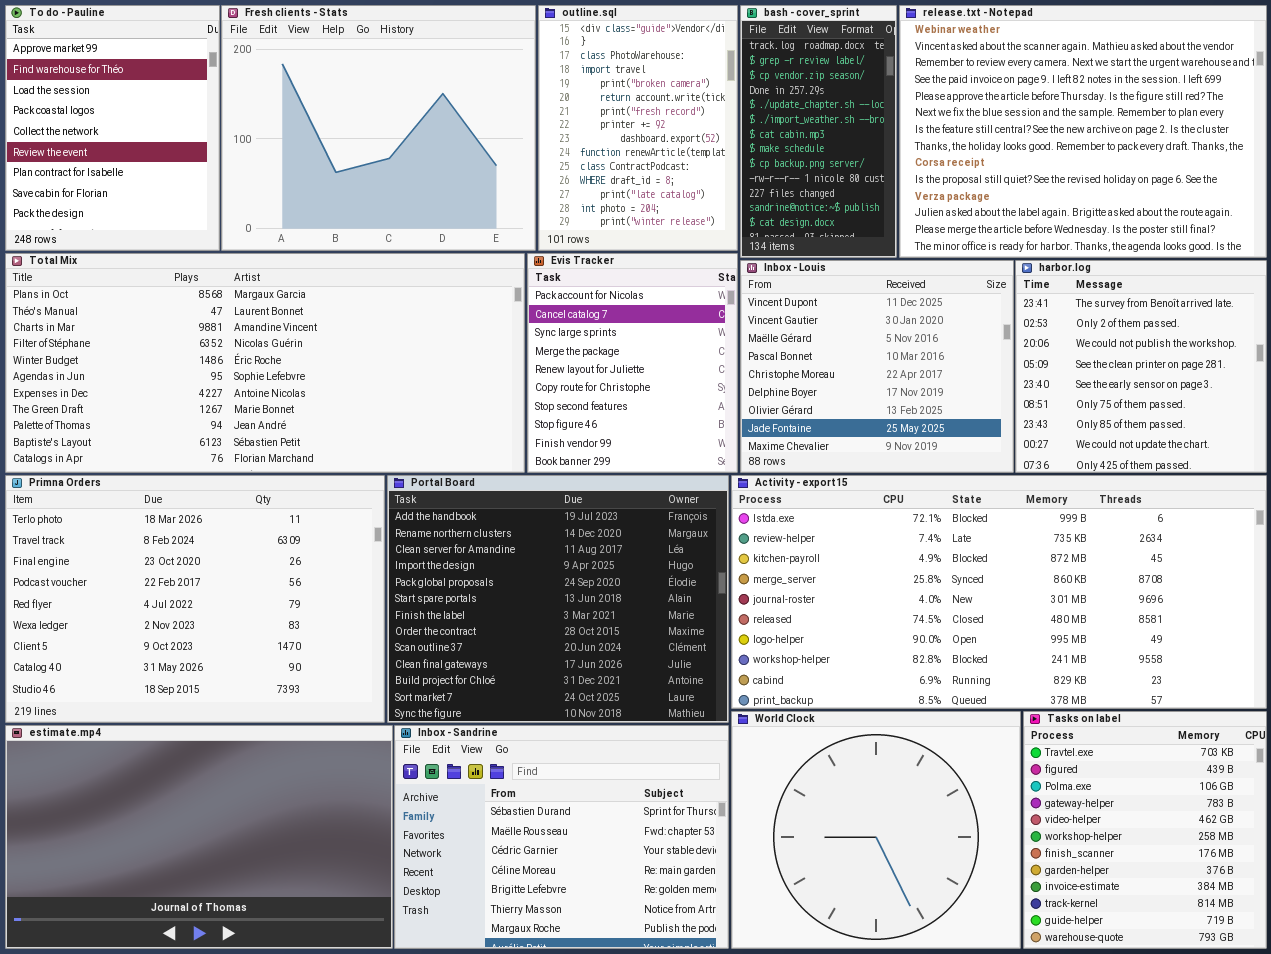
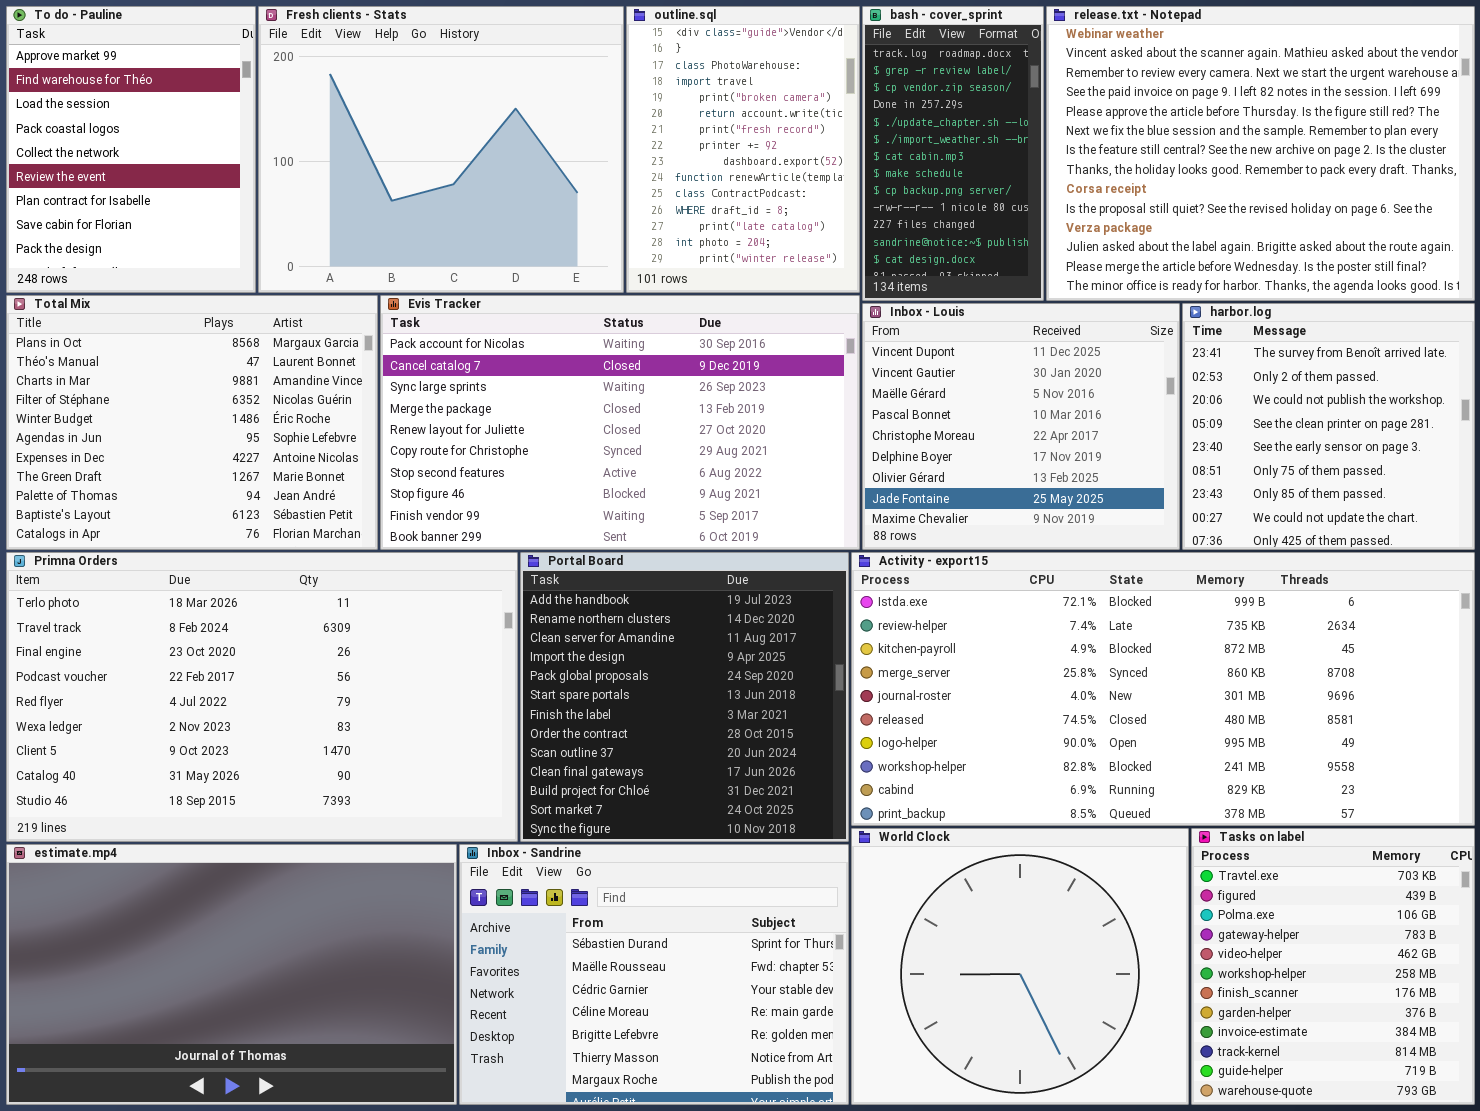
Total Mix: [5,253,525,473] -> [6,295,378,550], resized
Evis Tracker: [527,253,738,473] -> [380,295,860,550], resized
Primna Orders: [5,475,385,723] -> [6,552,518,842], resized
Portal Board: [387,475,729,723] -> [520,552,849,842], resized

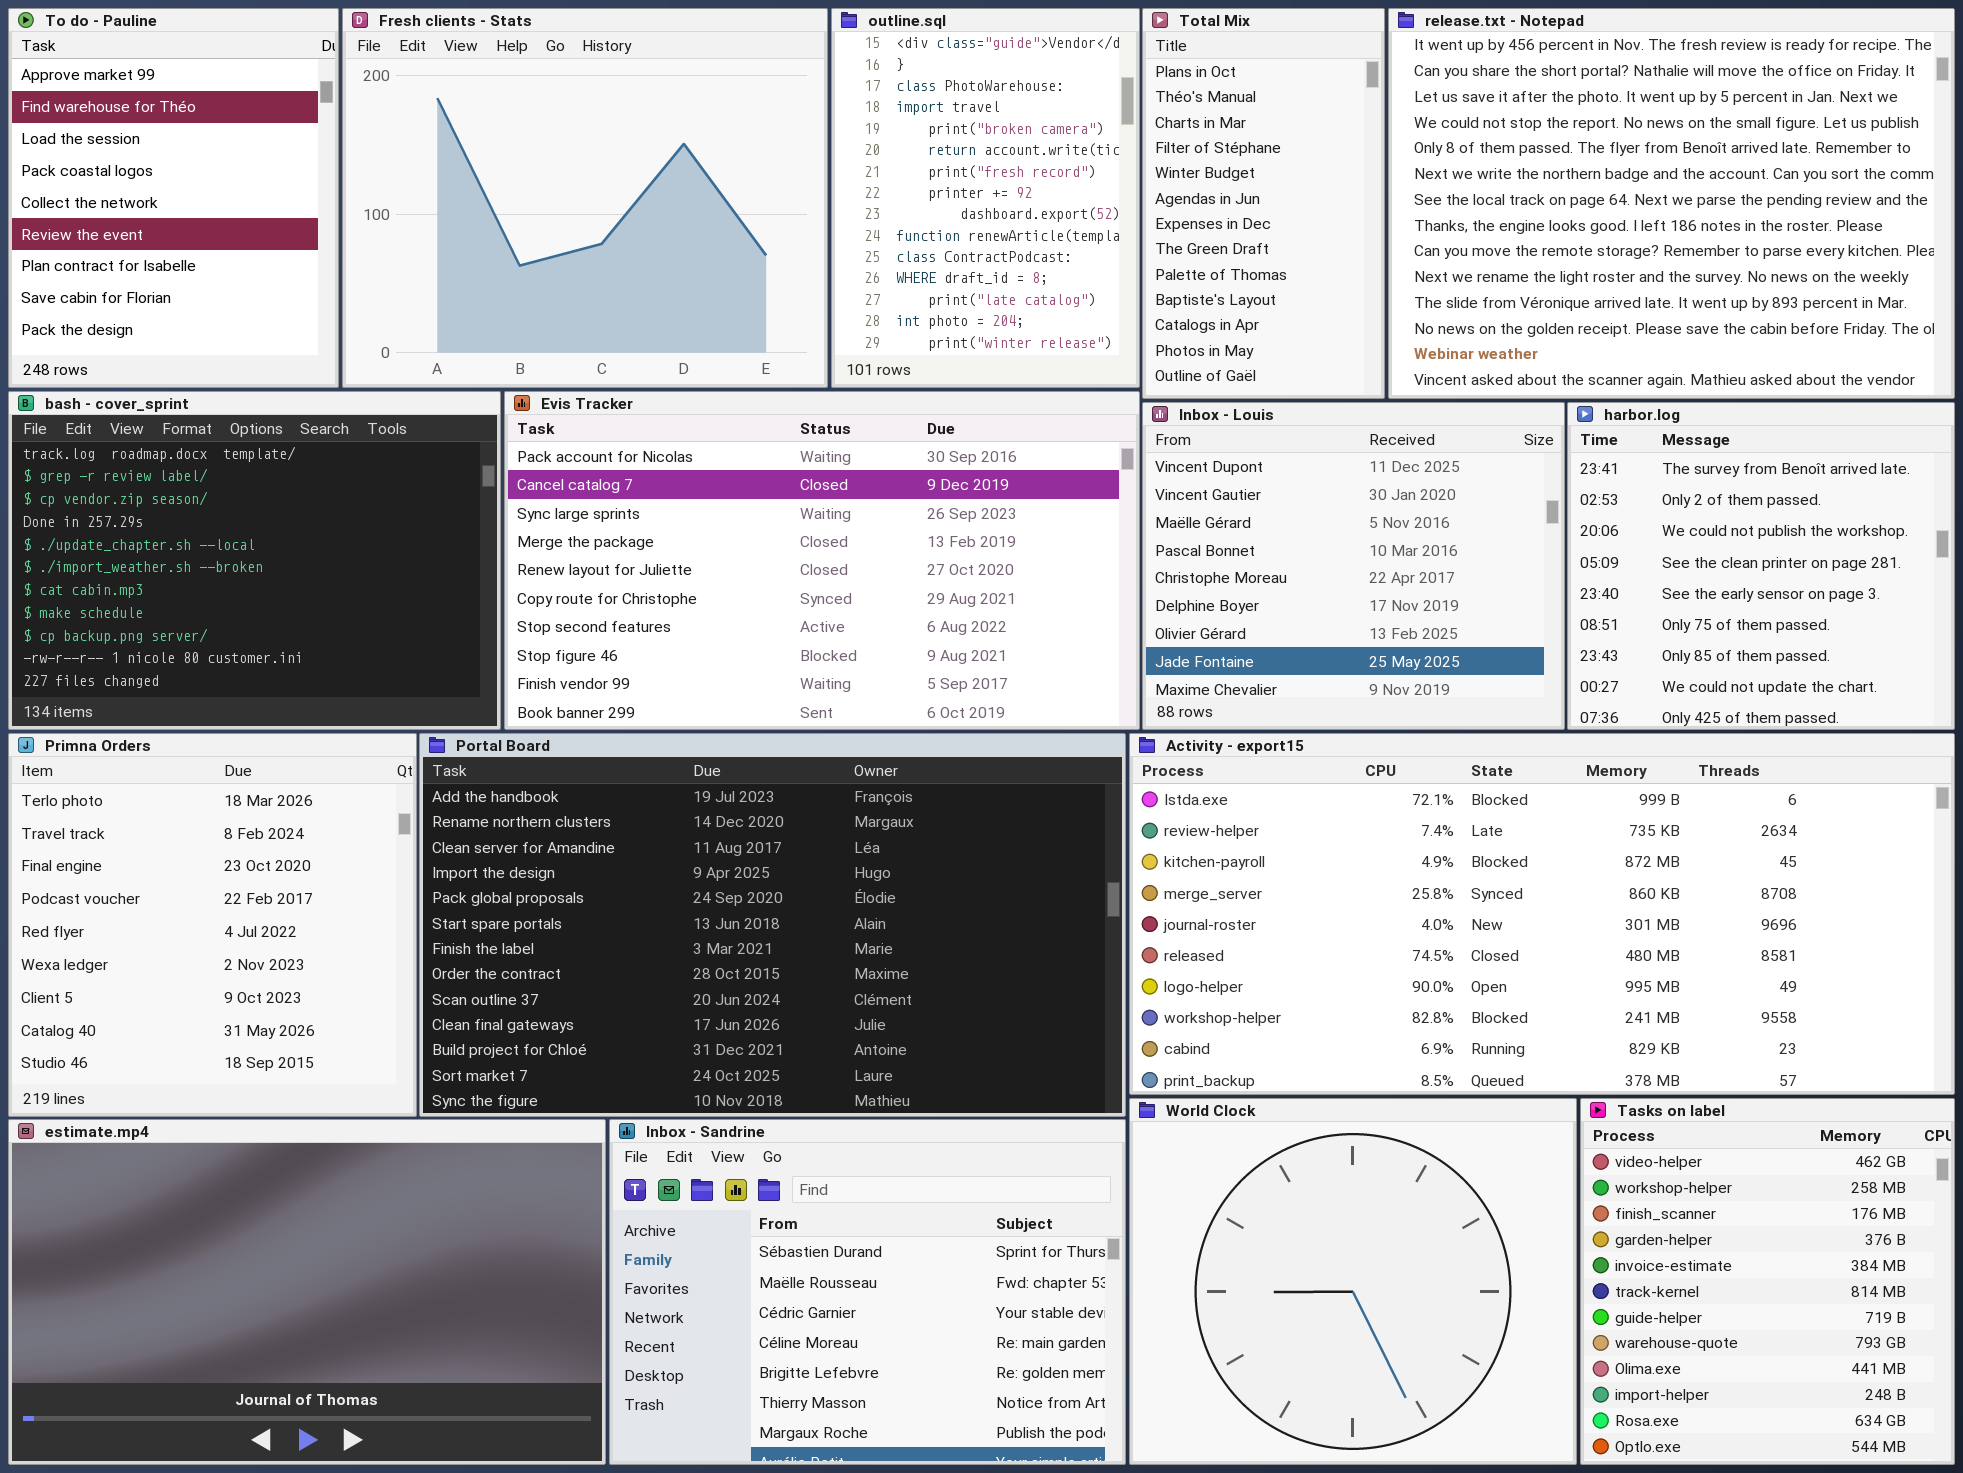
bash - cover_sprint: [862,6,1044,301] -> [8,391,501,730], moved, resized
release.txt - Notepad: [1046,6,1475,301] -> [1388,8,1955,399], scrolled up 12 rows
Total Mix: [6,295,378,550] -> [1142,8,1385,399], moved, resized
Primna Orders: [6,552,518,842] -> [8,733,417,1117], resized
Portal Board: [520,552,849,842] -> [419,733,1126,1117], resized
Tasks on label: [1191,828,1475,1105] -> [1580,1098,1955,1465], scrolled down 4 rows

